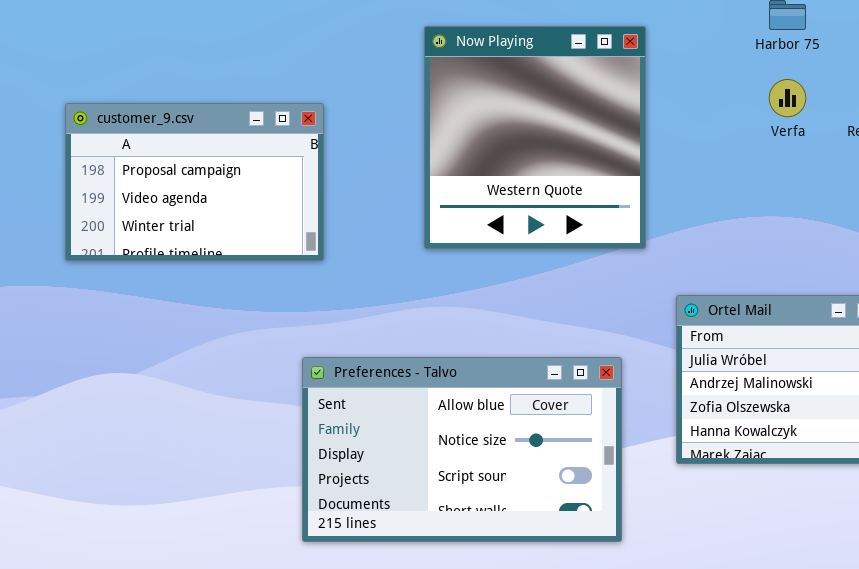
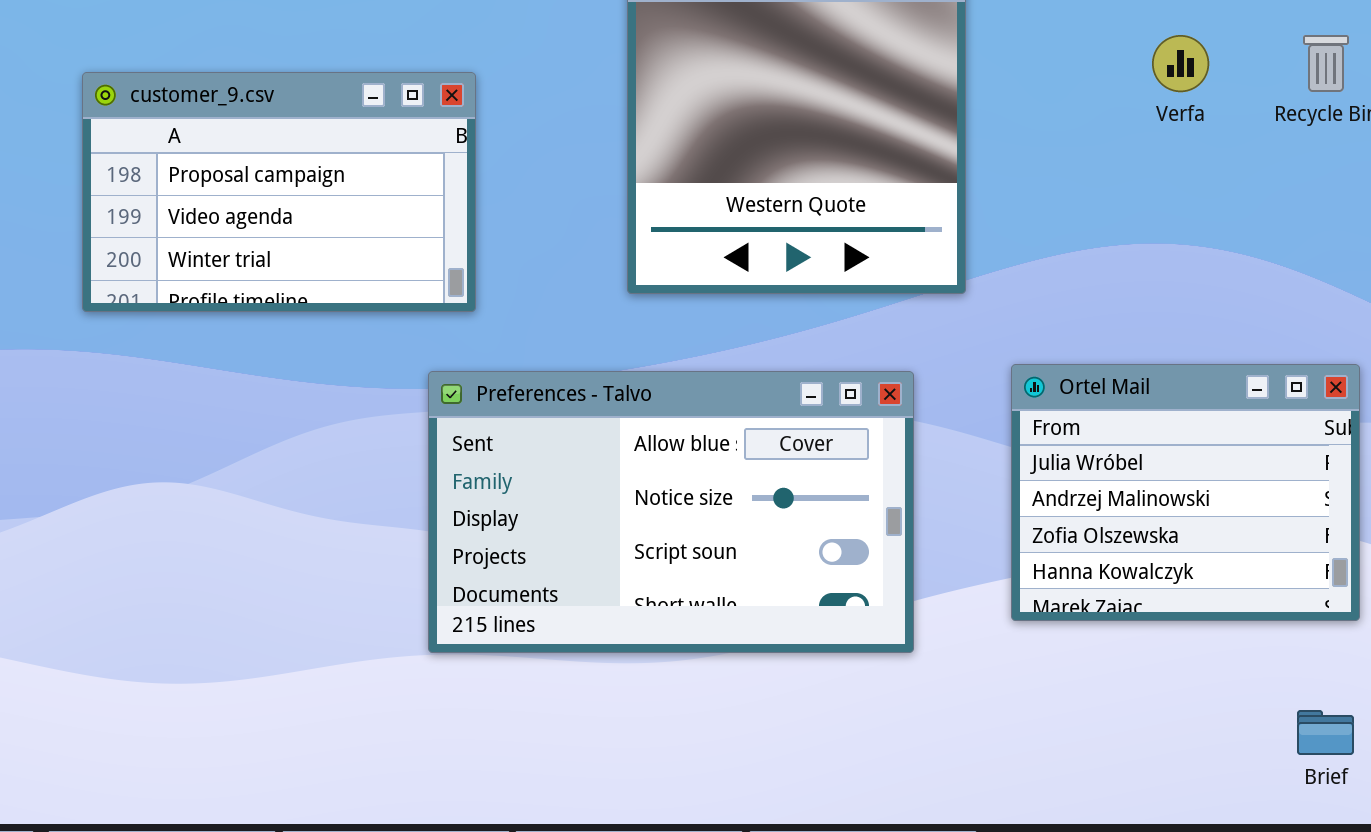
Preferences - Talvo: [302,357,622,542] -> [428,371,914,653], moved

